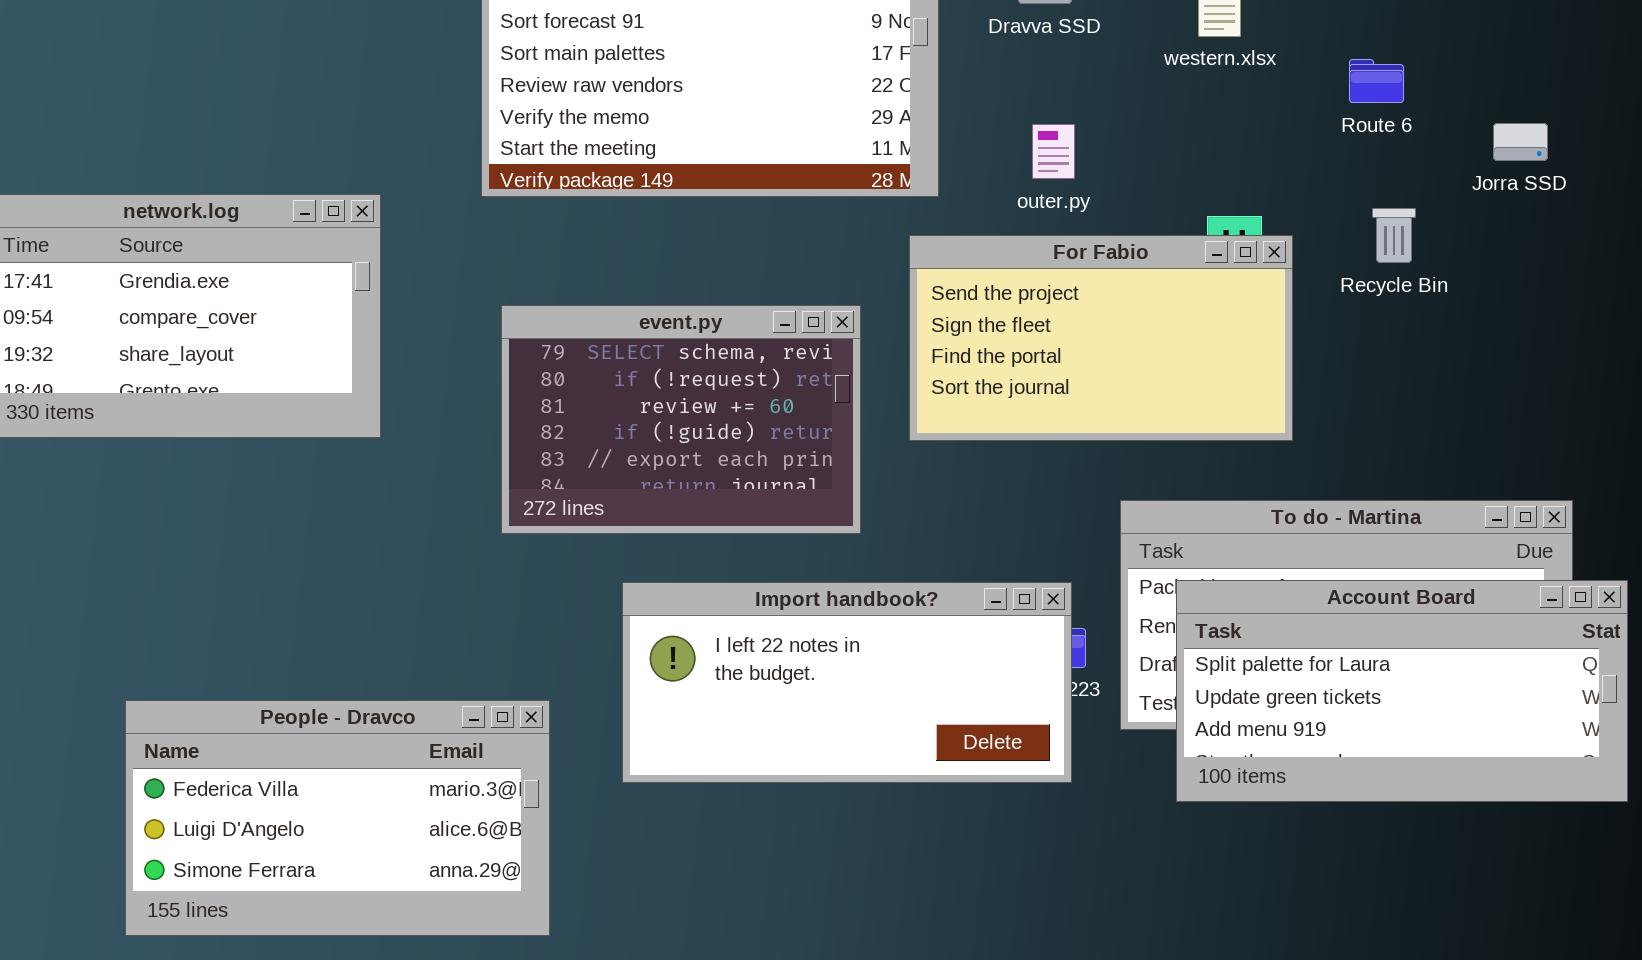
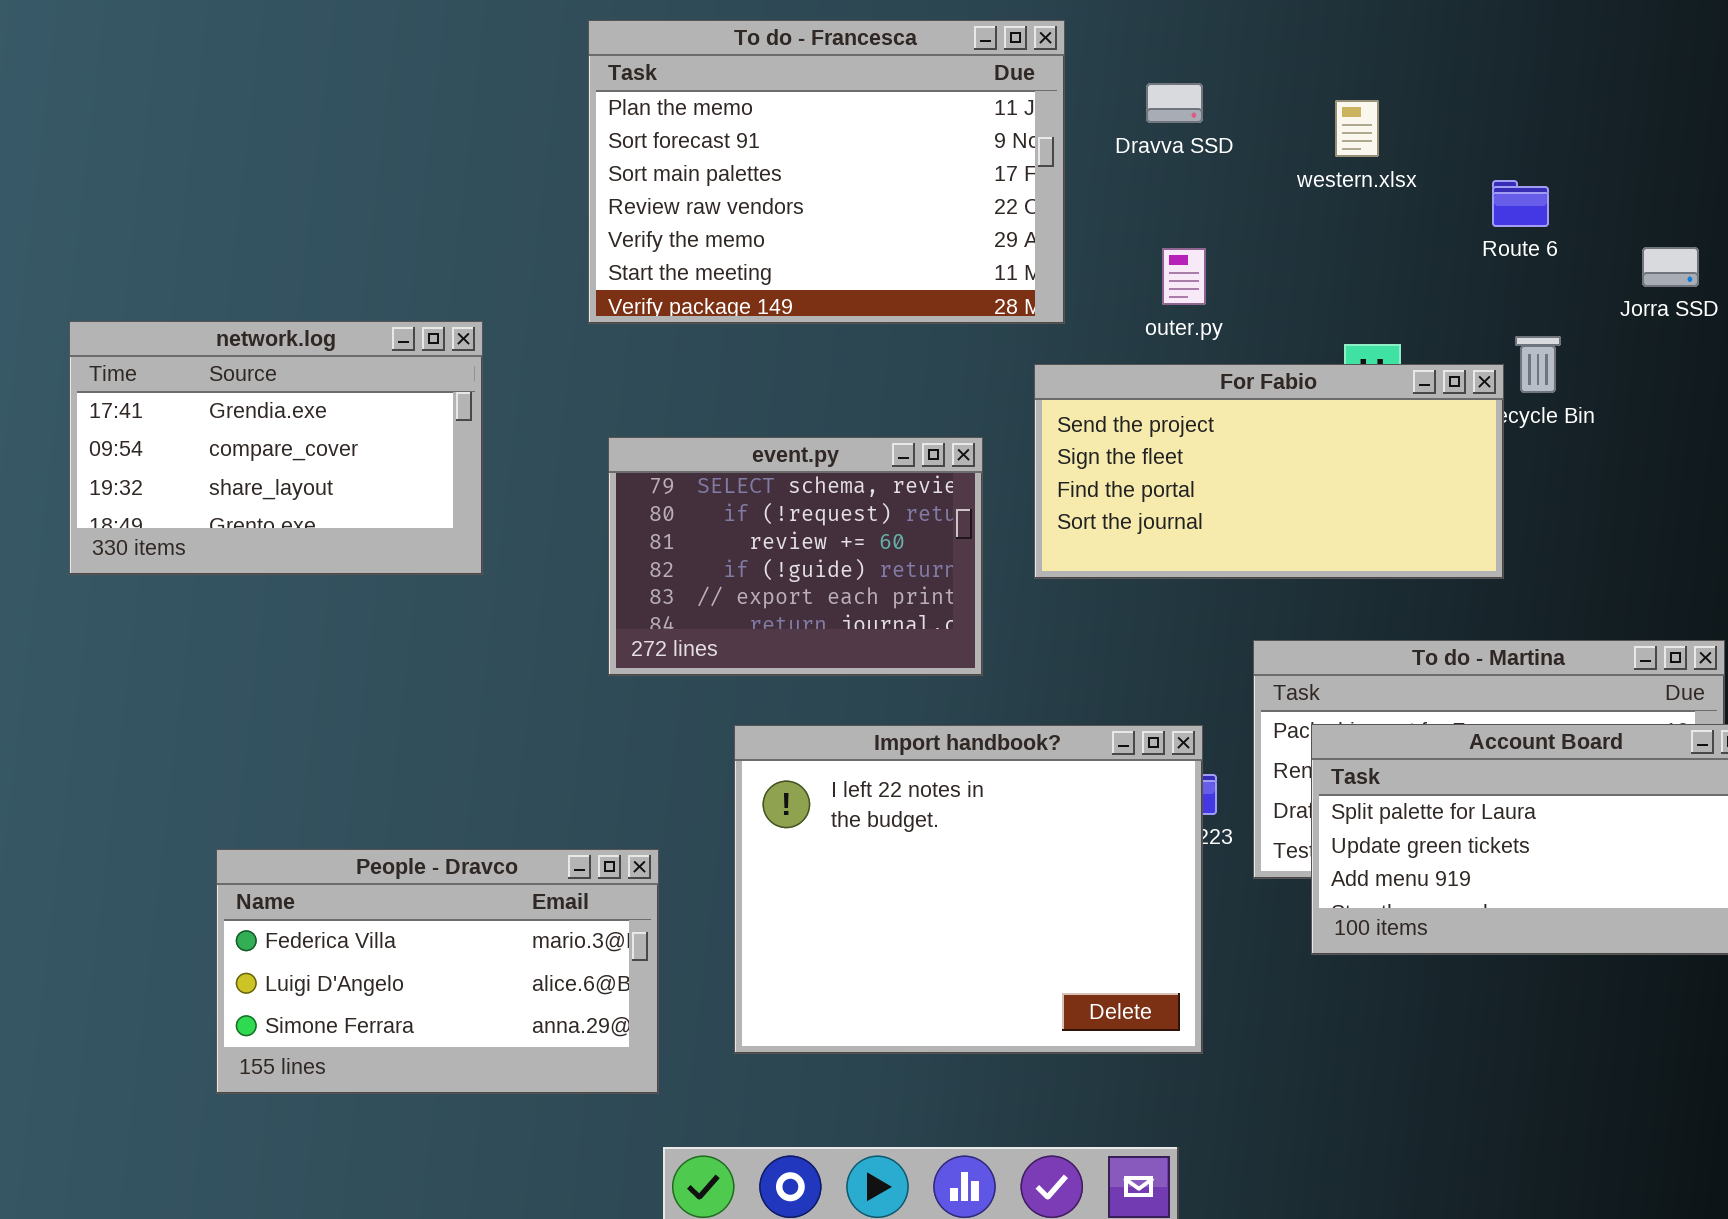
For Fabio: [909,235,1293,441] -> [1034,364,1504,579], resized
Import handbook?: [622,582,1072,783] -> [734,725,1203,1054], resized

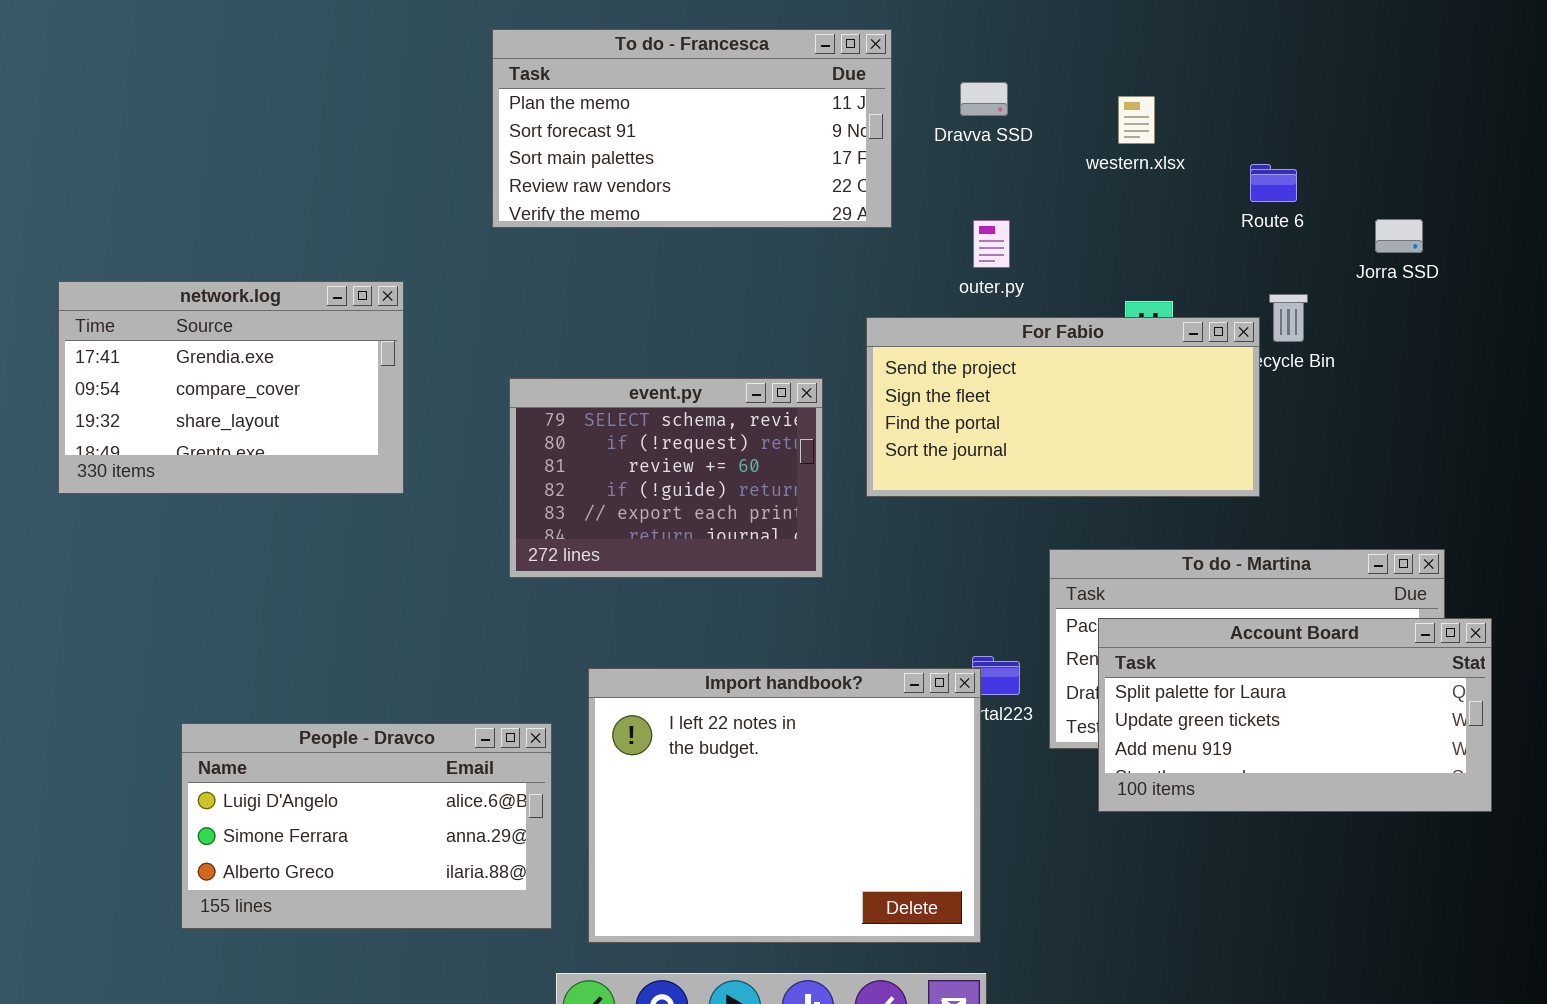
To do - Francesca: [588,20,1065,324] -> [492,29,892,228], resized
Import handbook?: [734,725,1203,1054] -> [588,668,981,943], moved
People - Dravco: [216,849,659,1094] -> [181,723,552,929], scrolled down 1 row

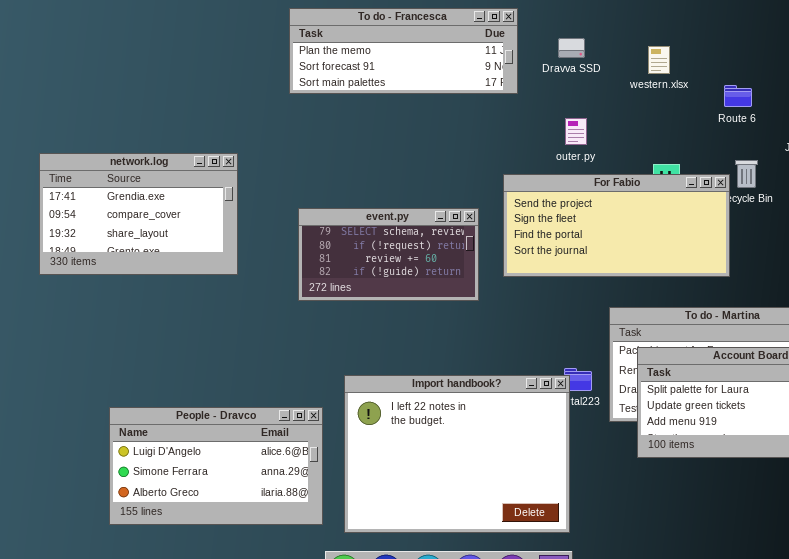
To do - Francesca: [492,29,892,228] -> [289,8,518,94], resized
event.py: [509,378,823,578] -> [298,208,479,301], resized

